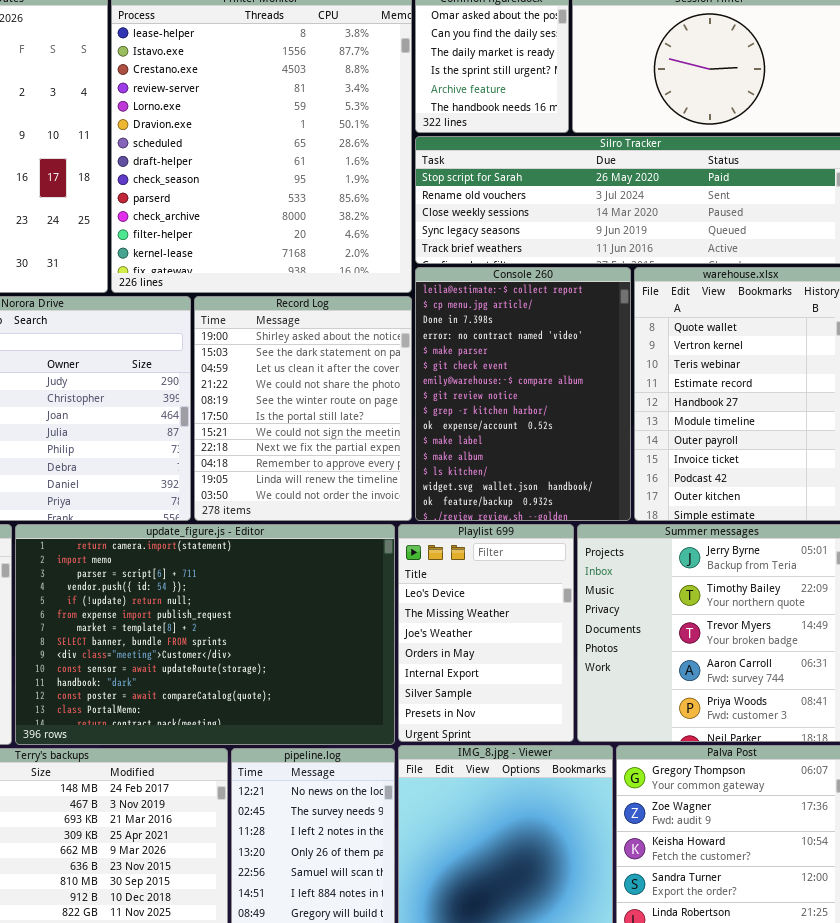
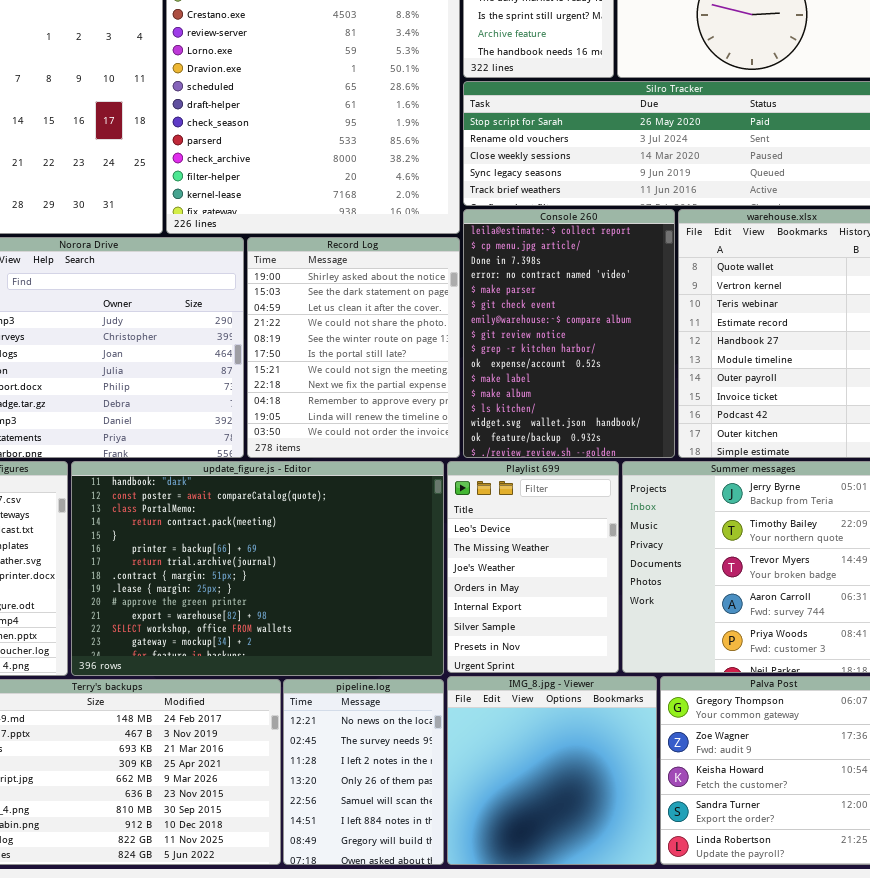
update_figure.js - Editor: [15,524,395,745] -> [71,461,444,676], scrolled down 10 rows

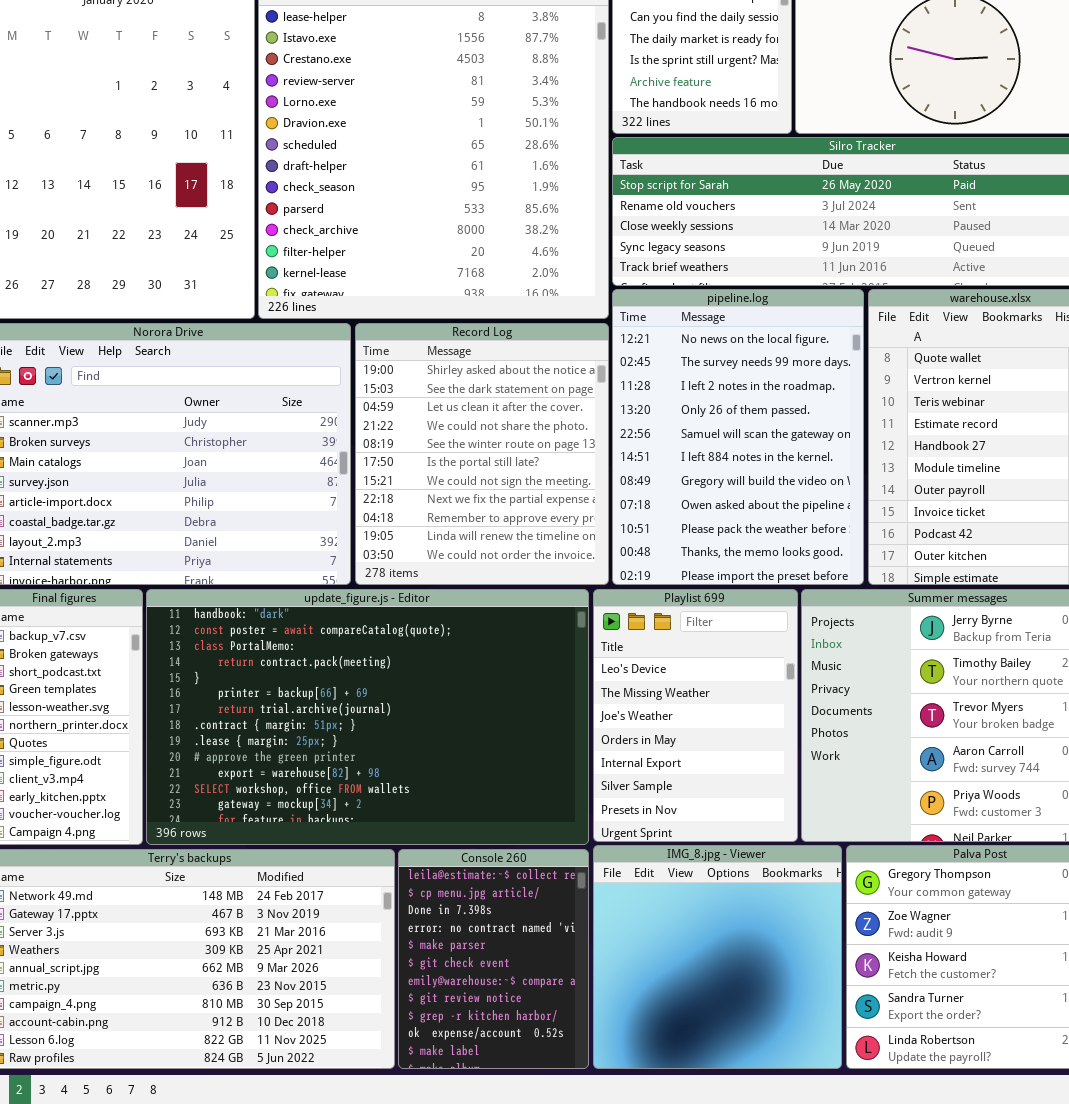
Console 260: [463,209,675,458] -> [398,849,589,1069], moved, resized
pipeline.log: [283,679,444,865] -> [612,289,864,585], moved, resized

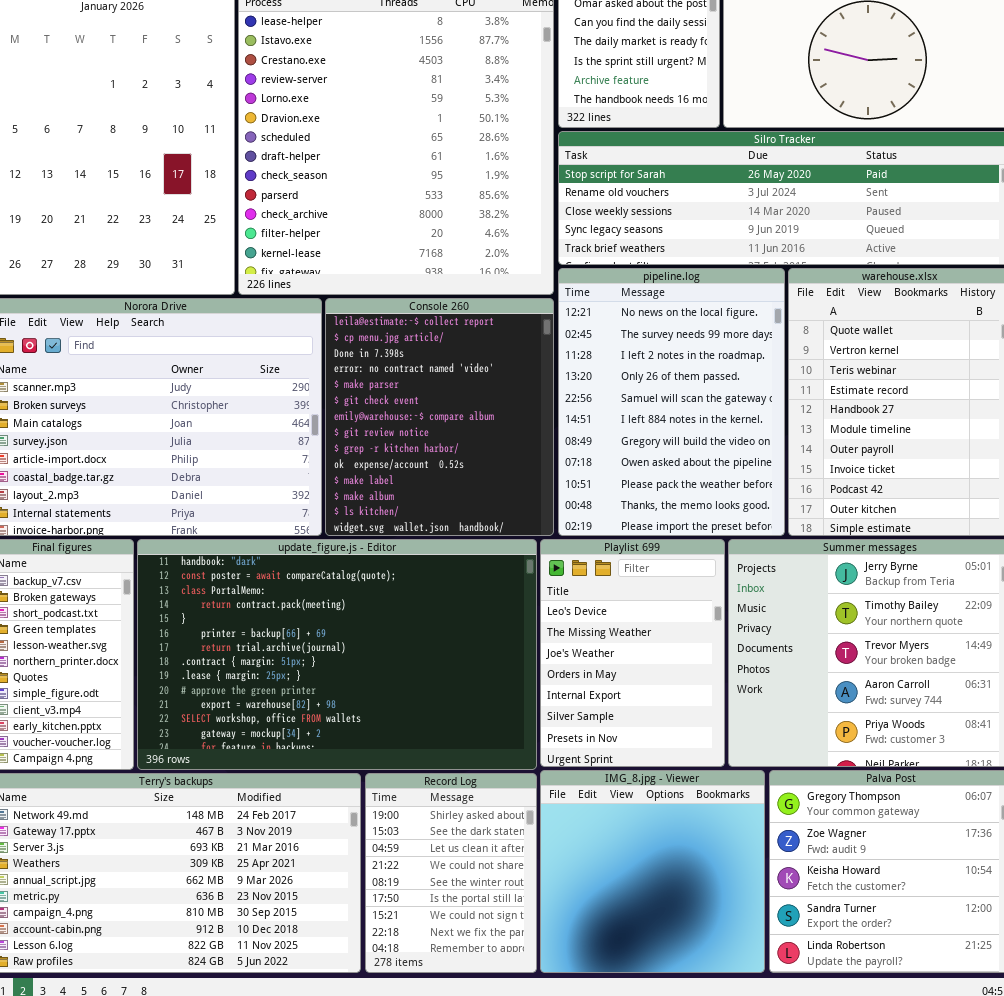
Record Log: [355,323,609,585] -> [365,773,537,973], moved, resized
Console 260: [398,849,589,1069] -> [325,298,554,536], moved, resized

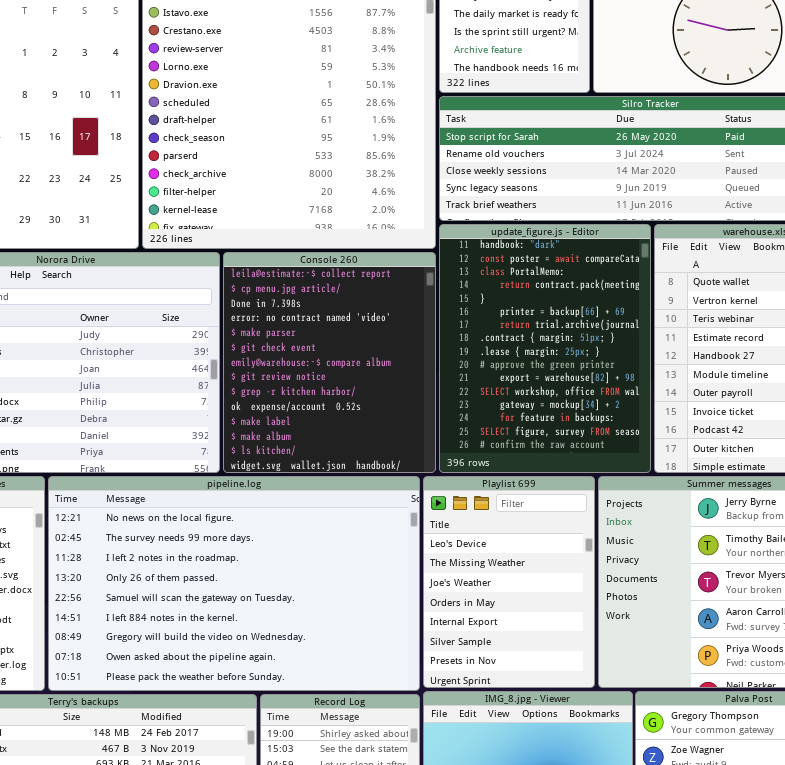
pipeline.log: [558,268,785,536] -> [48,476,420,691], moved, resized
update_figure.js - Editor: [137,539,537,770] -> [439,224,651,473], moved, resized

